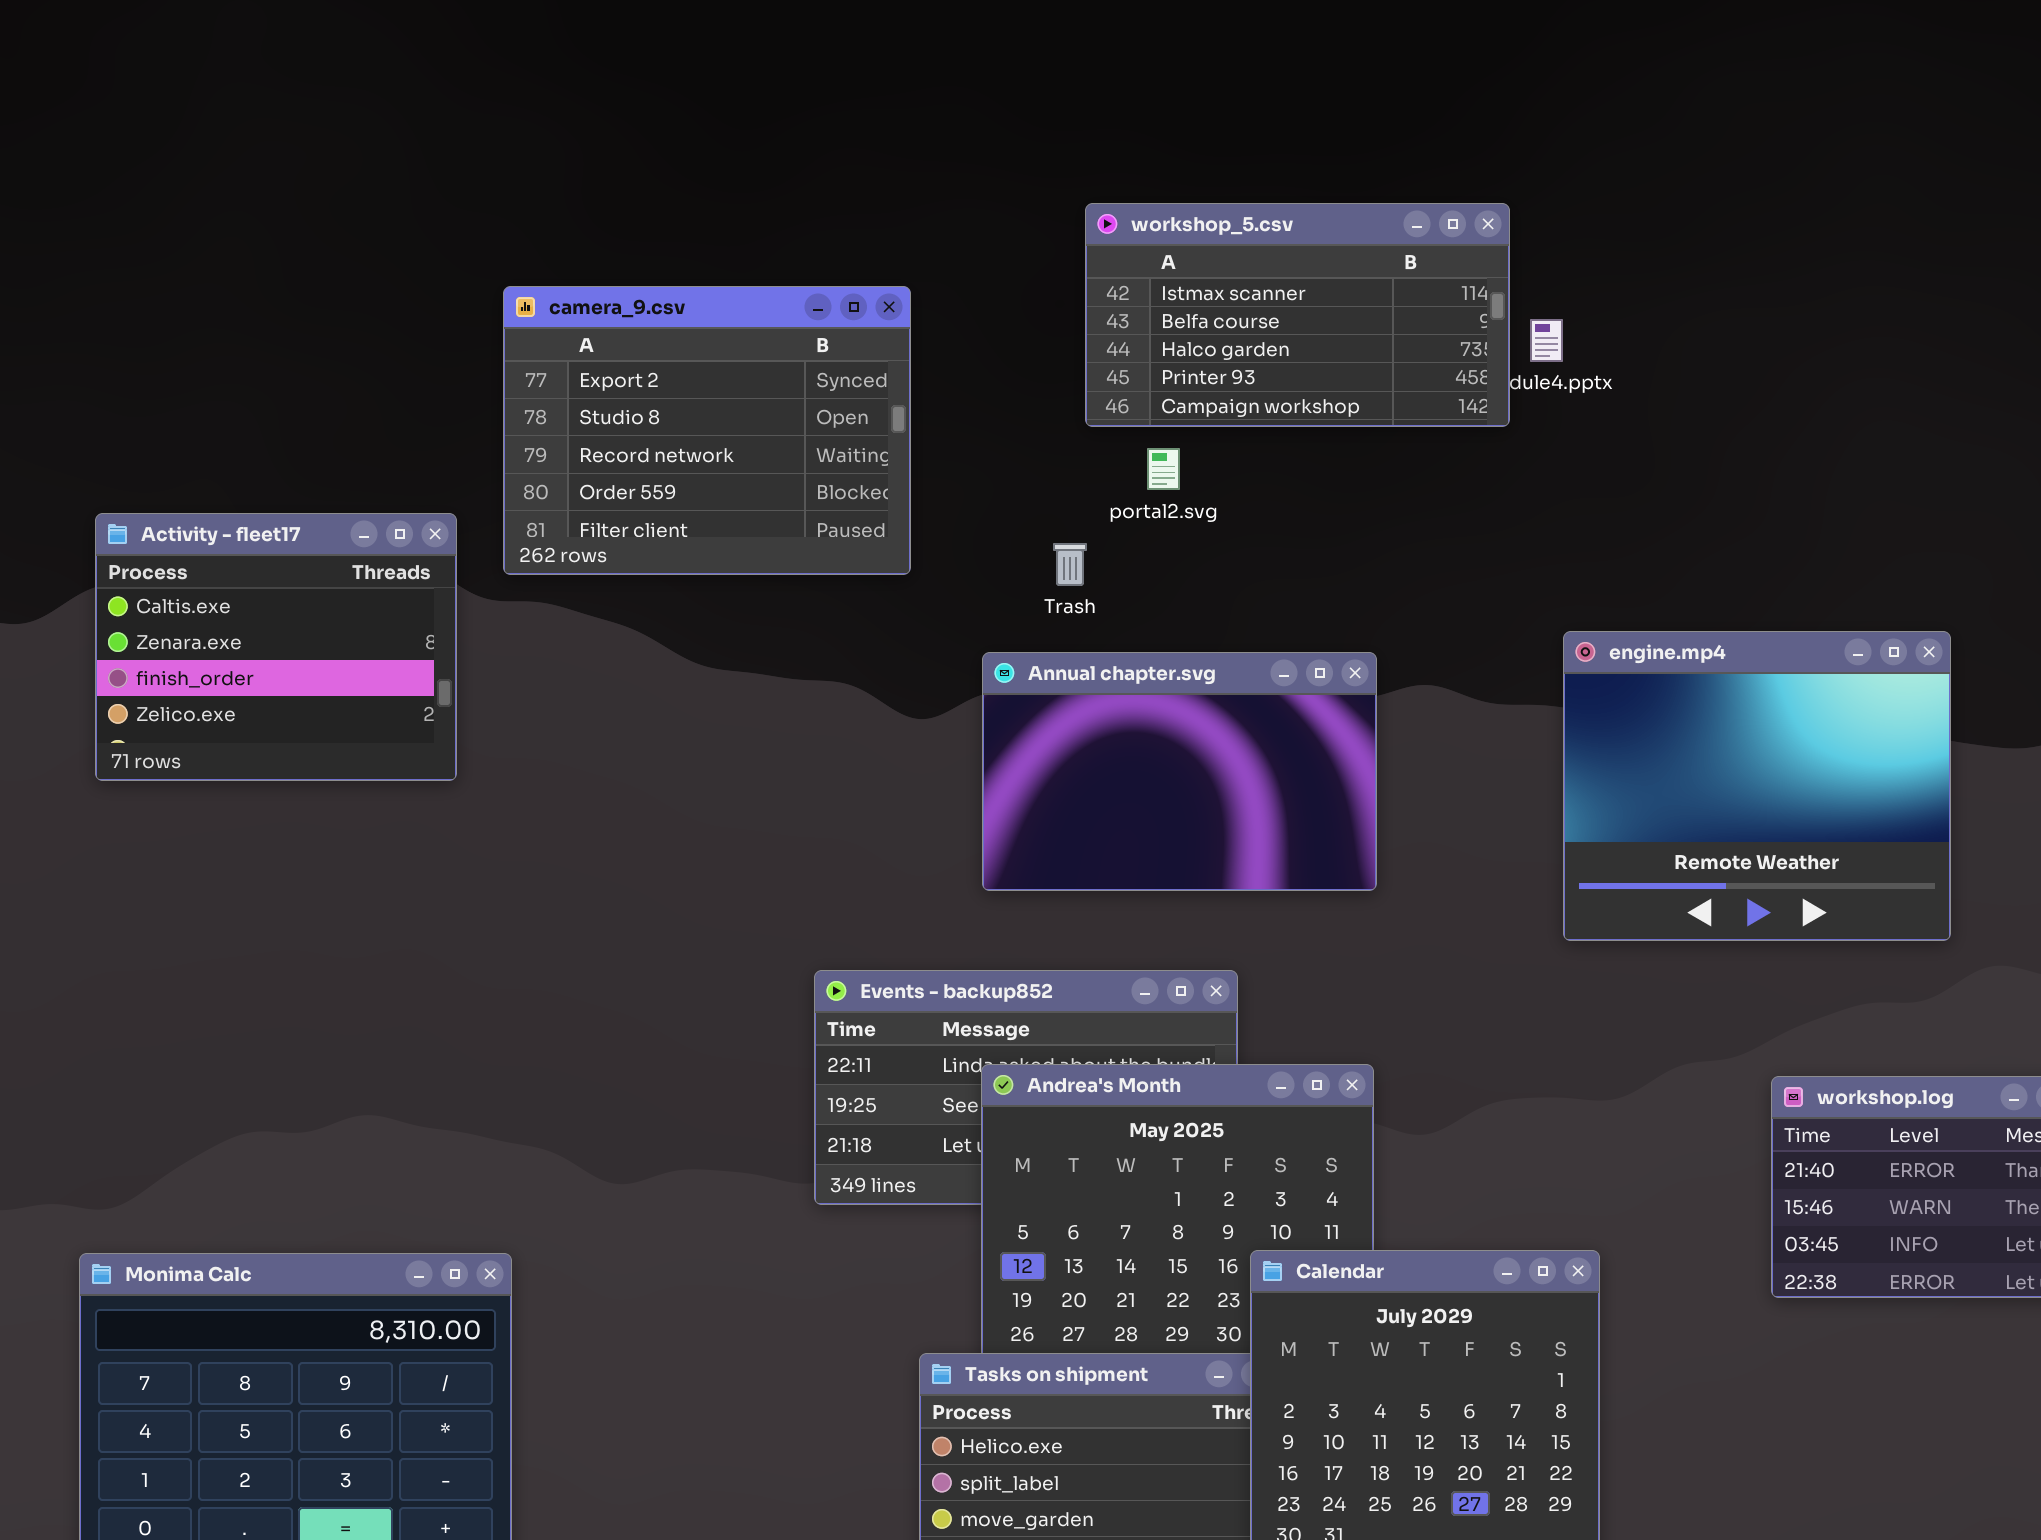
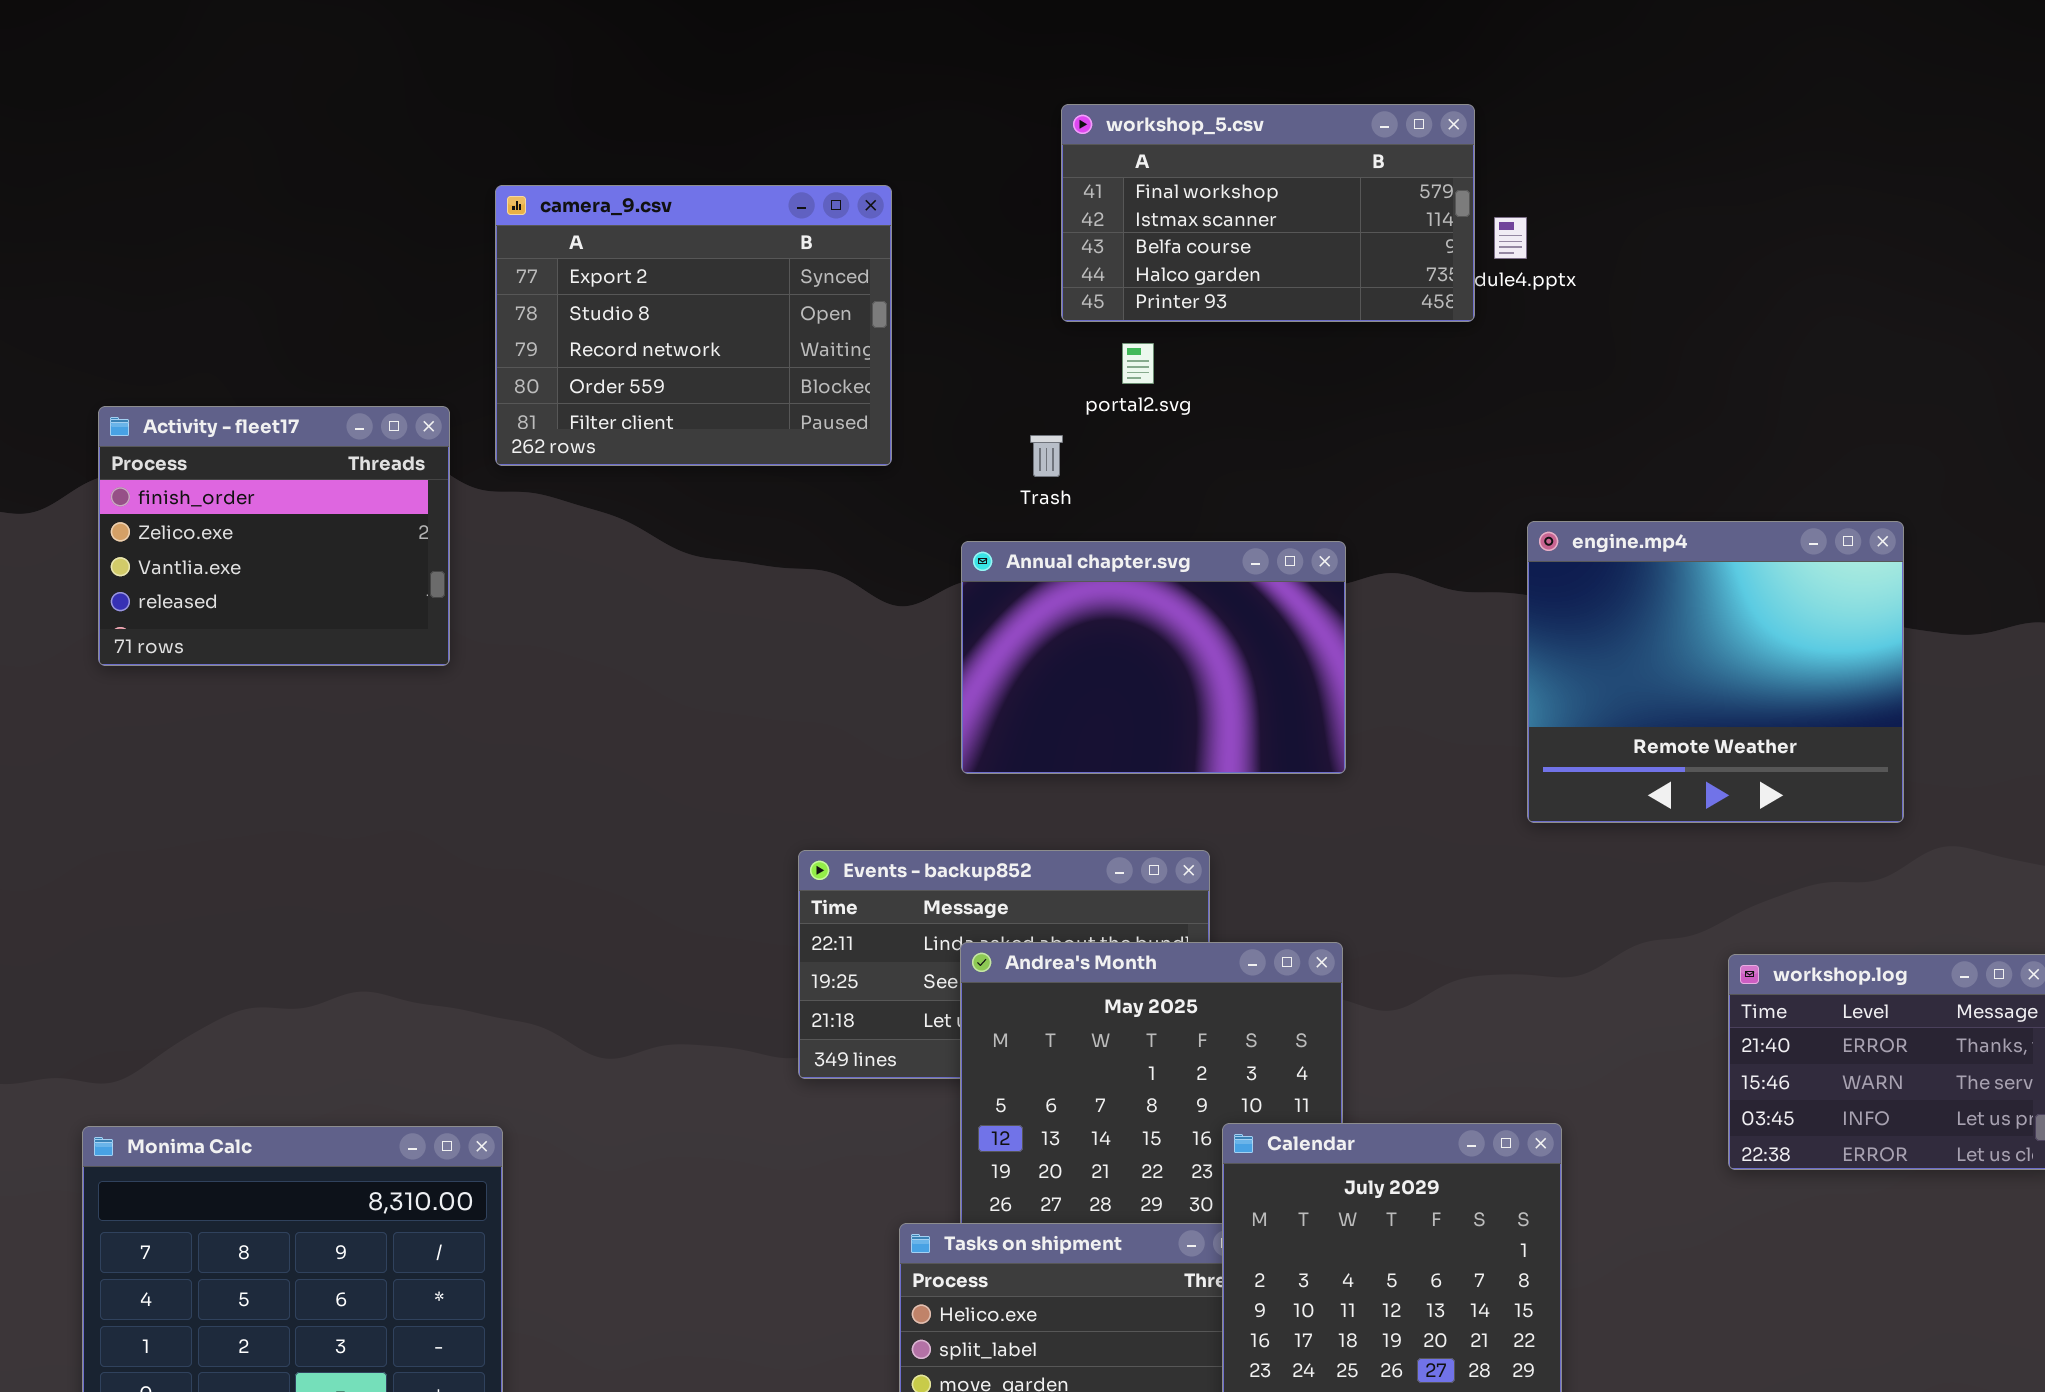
workshop_5.csv: [1085,203,1510,427] -> [1061,104,1475,322], scrolled up 1 row
Activity - fleet17: [95,513,457,781] -> [98,406,450,666], scrolled down 2 rows

